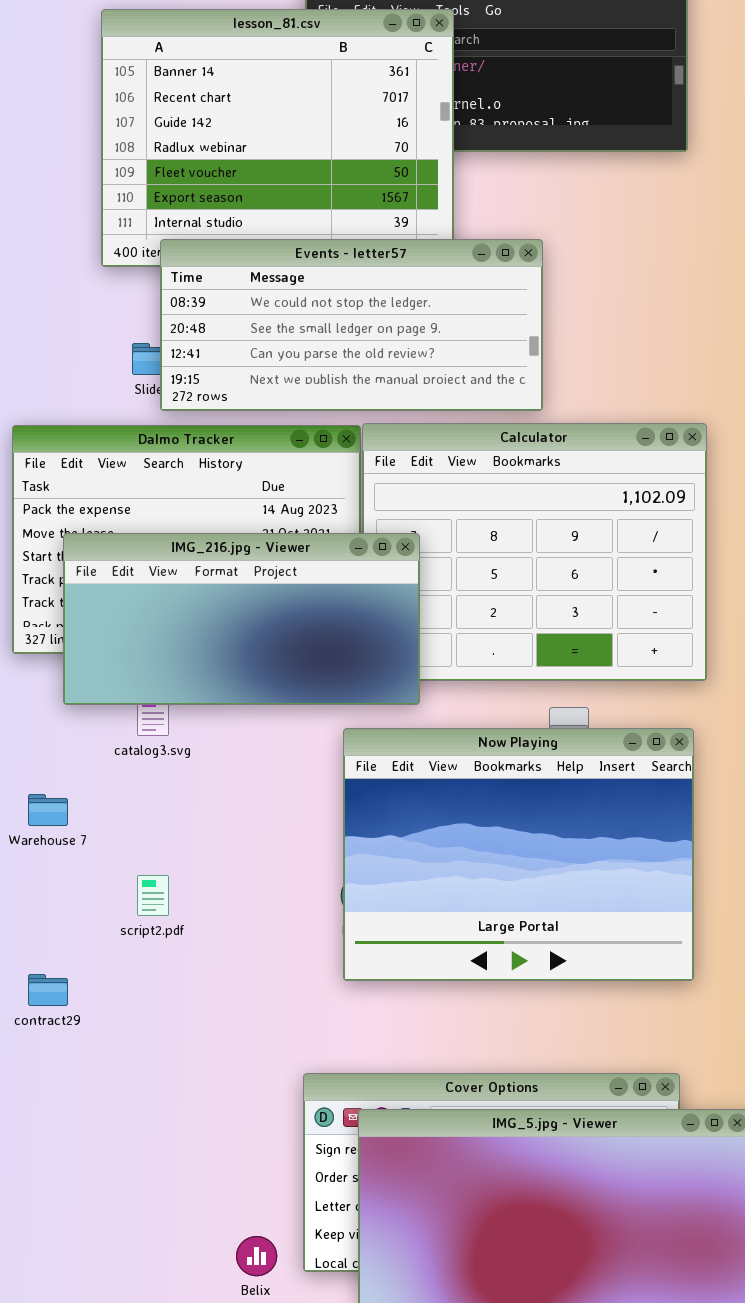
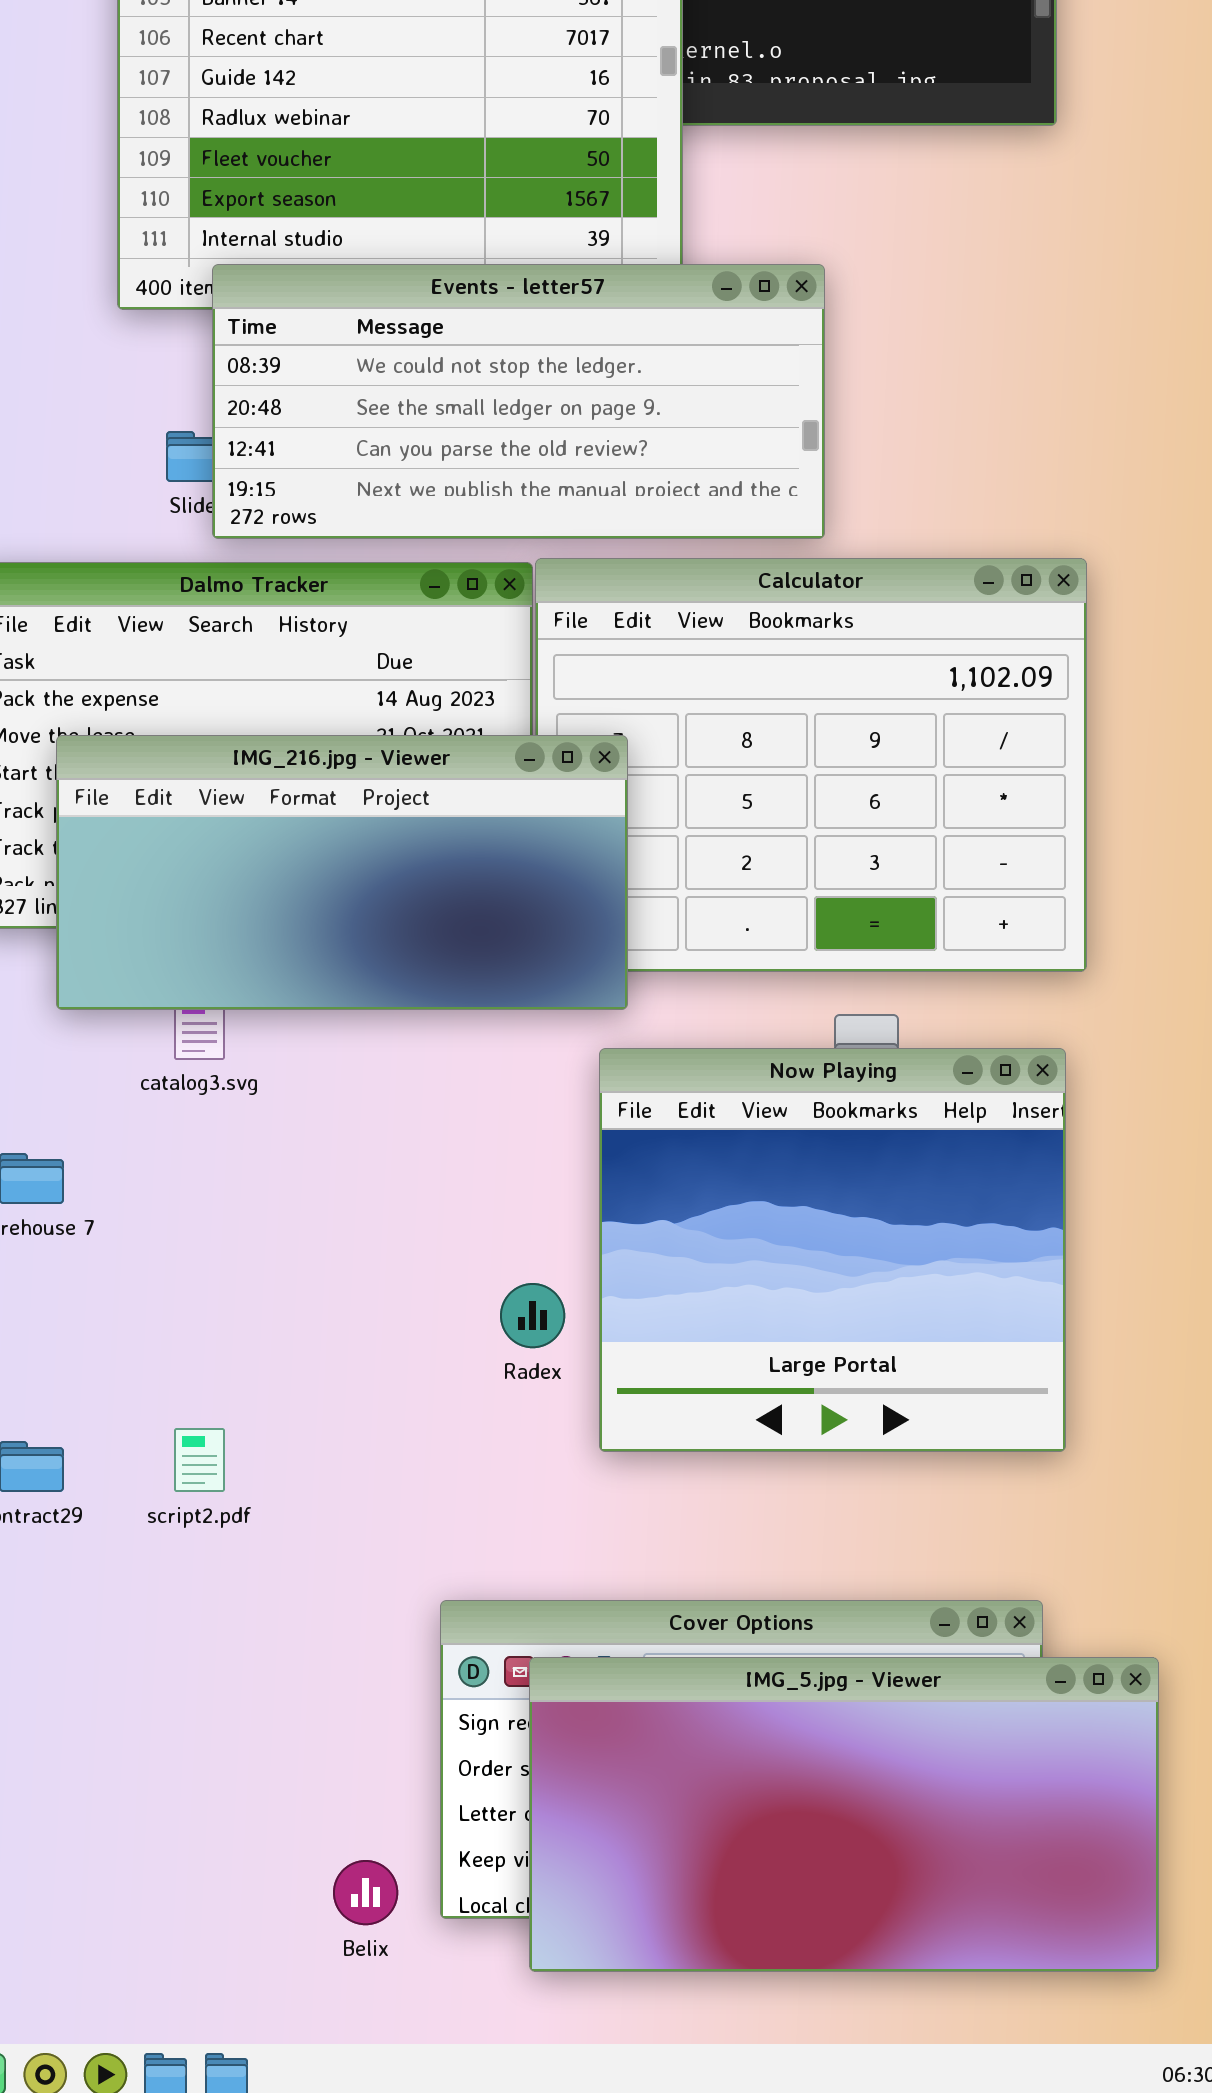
Now Playing: [343,728,694,981] -> [599,1048,1066,1452], resized
script2.pdf: [137,875,169,916] -> [174,1428,225,1492], moved

